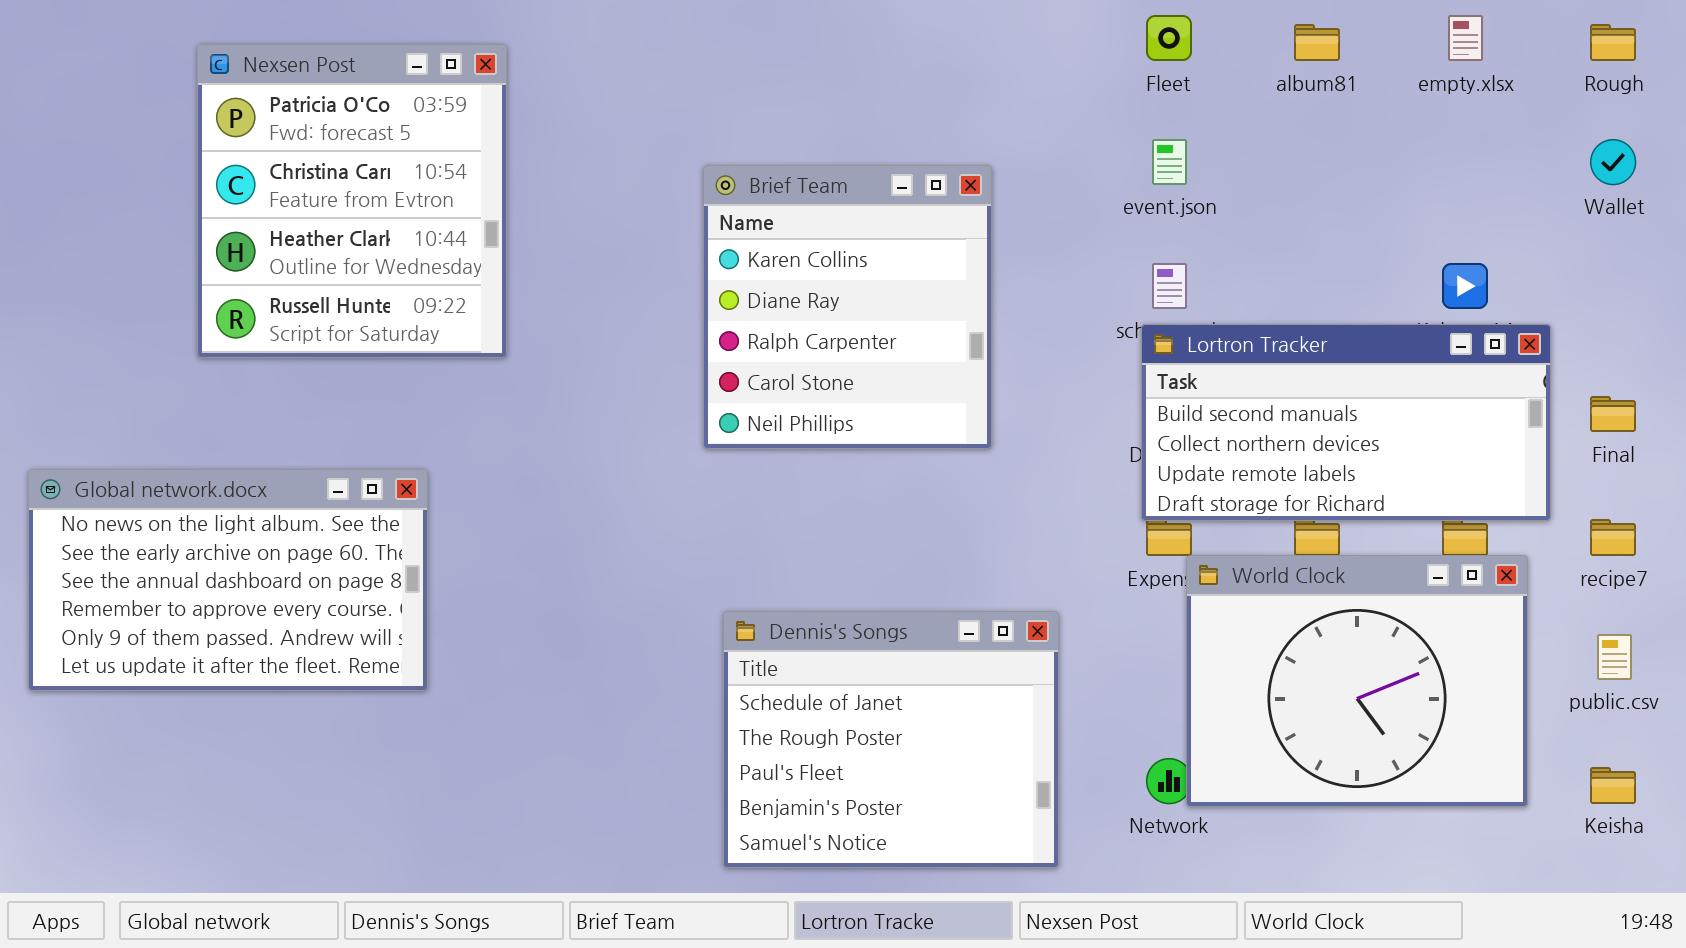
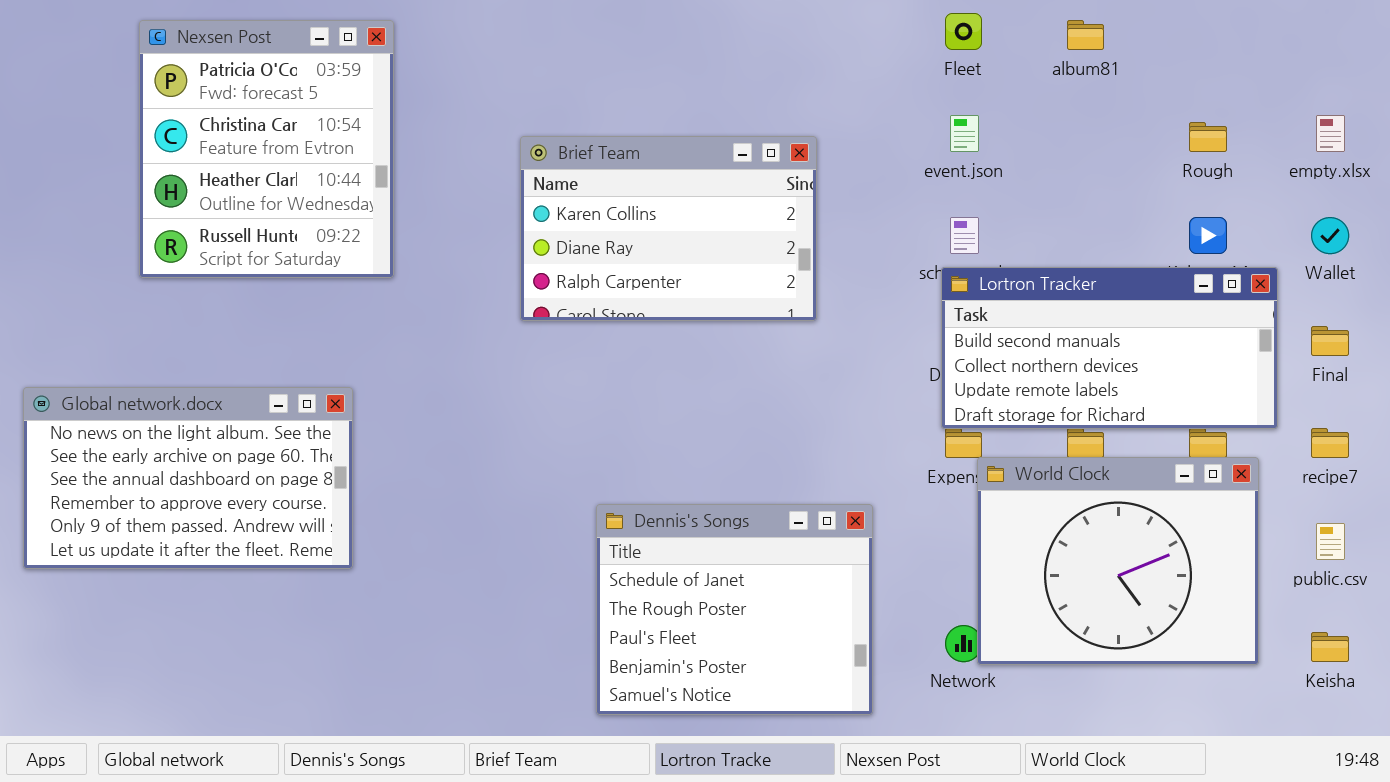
empty.xlsx: [1448,15,1483,61] -> [1316,115,1345,152], moved
Rough: [1590,24,1636,61] -> [1189,122,1227,152], moved
Nexsen Post: [197,44,507,358] -> [139,20,394,278], moved
Wallet: [1590,139,1636,185] -> [1311,217,1349,254], moved
Brief Team: [703,165,992,449] -> [520,136,817,321], resized

